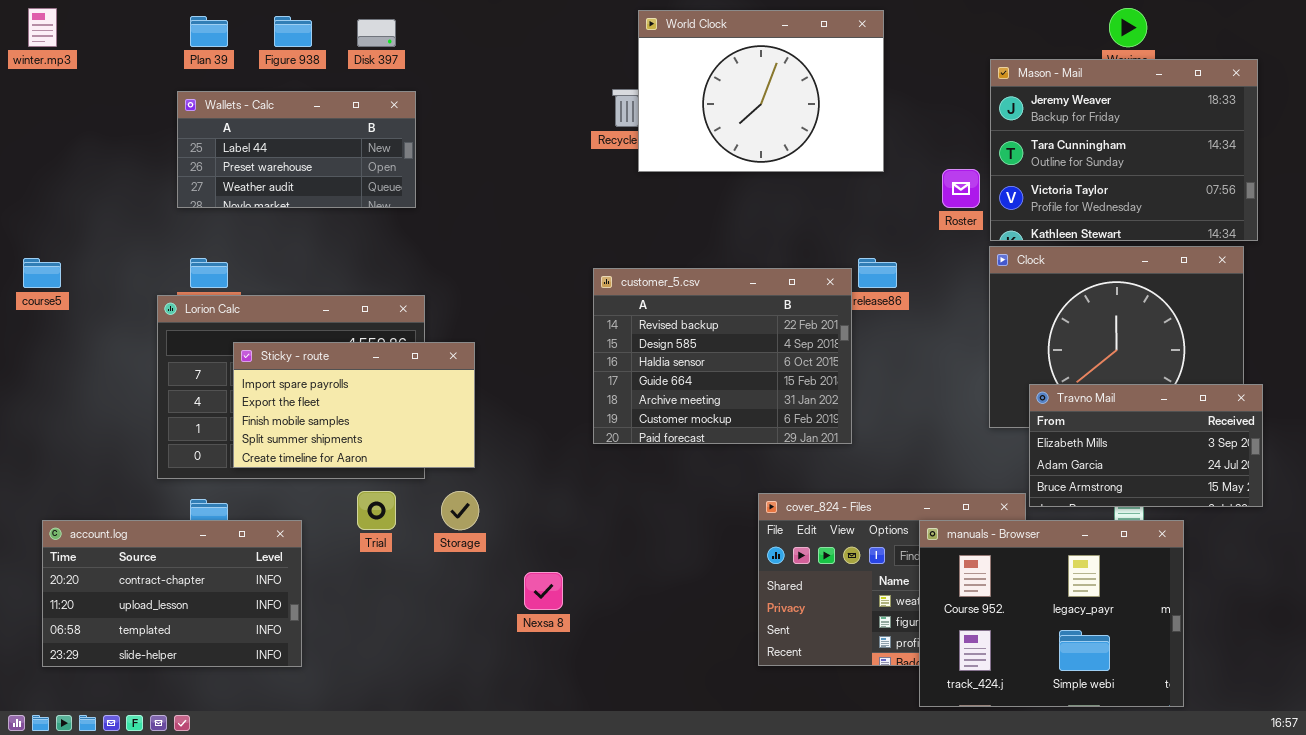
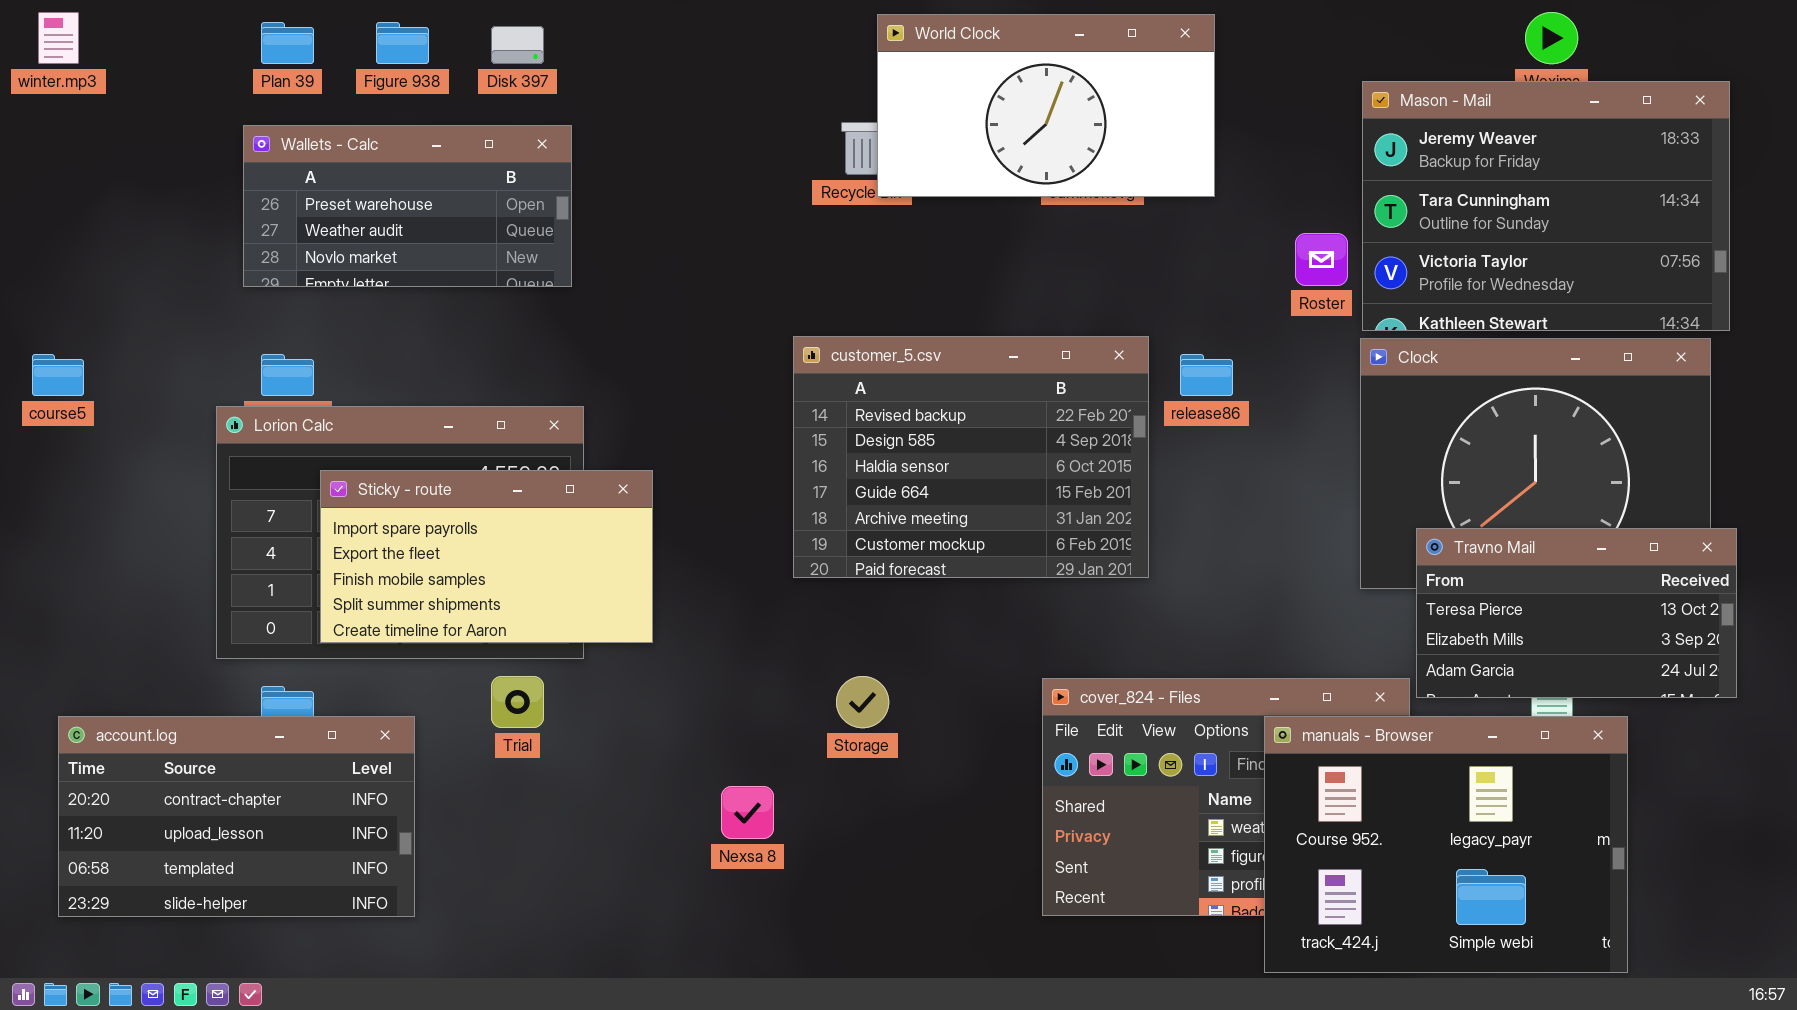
World Clock: [638,10,884,172] -> [877,14,1215,197], resized
Wallets - Calc: [177,91,416,208] -> [243,125,572,287], scrolled down 1 row
customer_5.csv: [593,268,852,444] -> [793,336,1149,578], moved
Travno Mail: [1029,384,1263,507] -> [1416,528,1737,698], scrolled up 1 row
Storage: [441,491,479,530] -> [836,676,889,728], moved

